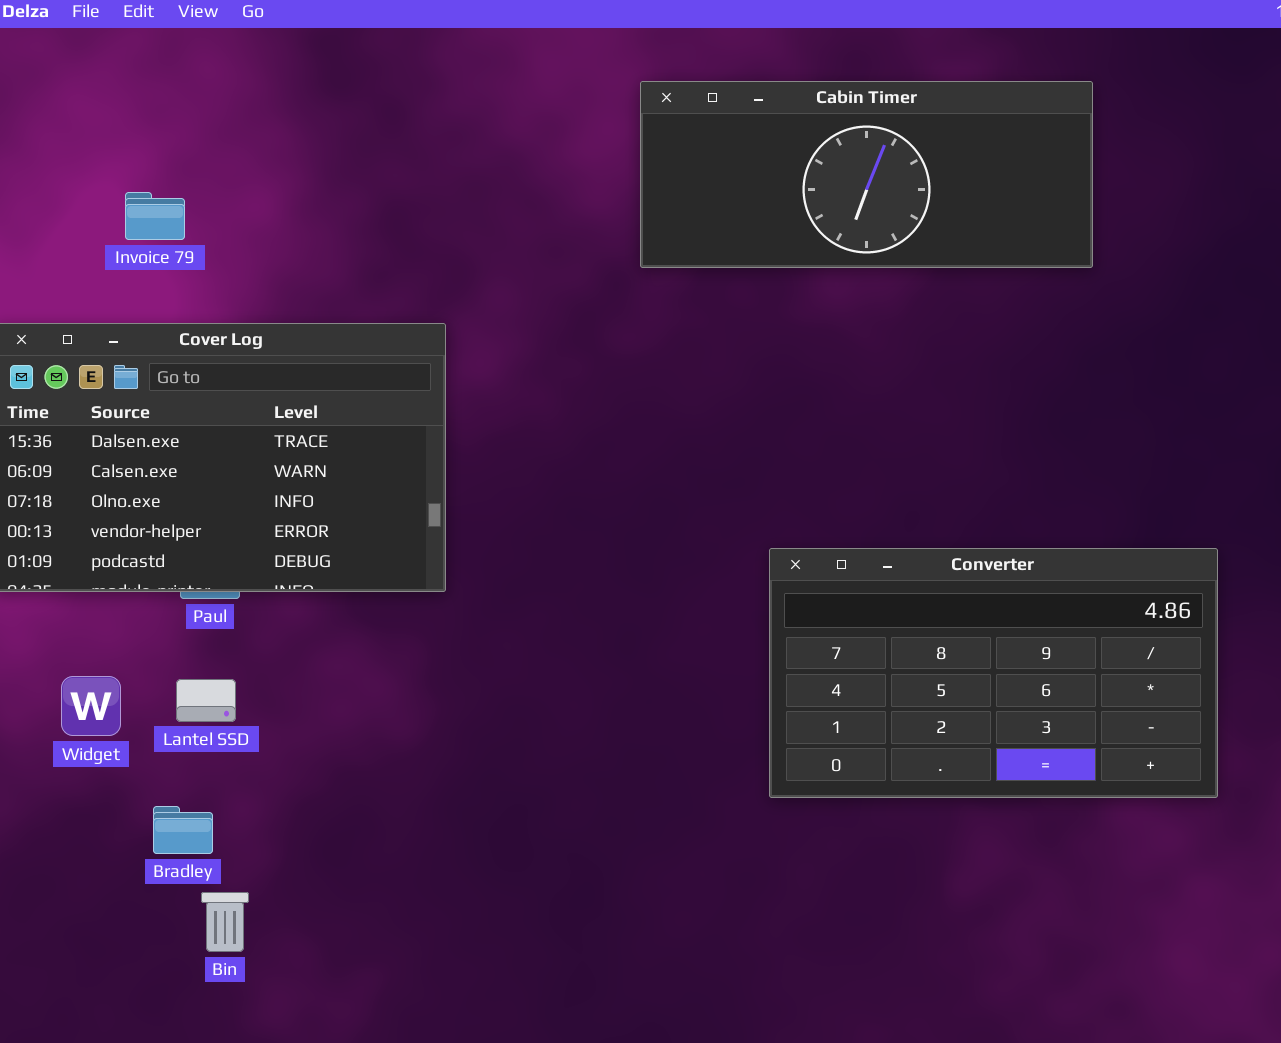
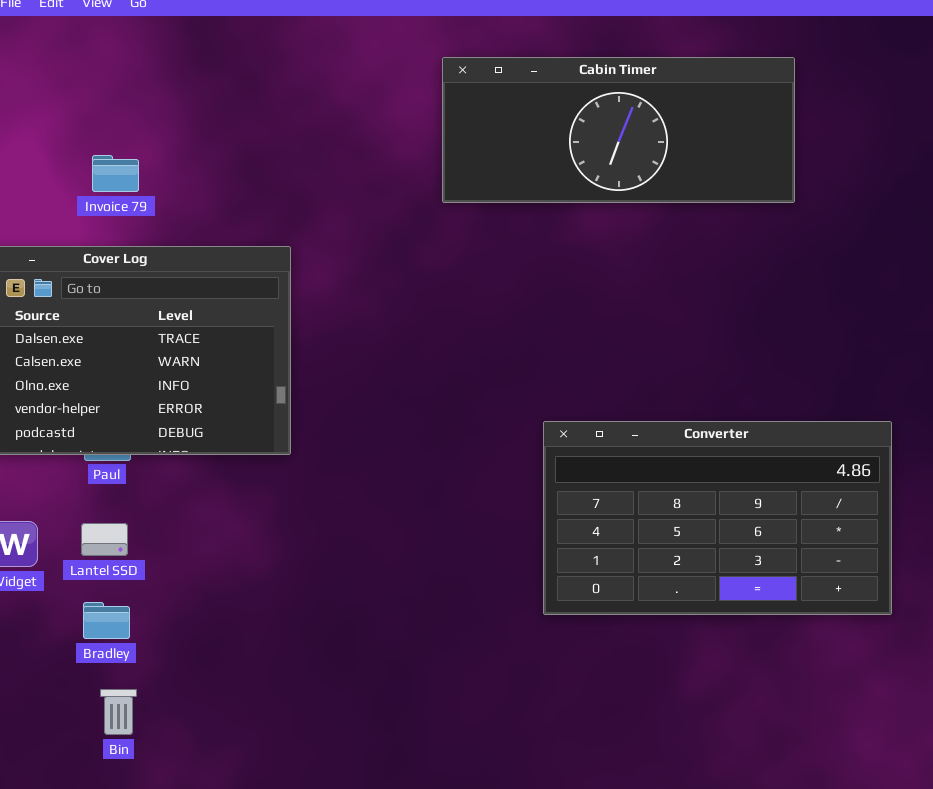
Invoice 79: [125,192,185,240] -> [92,155,139,192], moved
Bradley: [153,806,213,854] -> [83,602,130,639], moved

